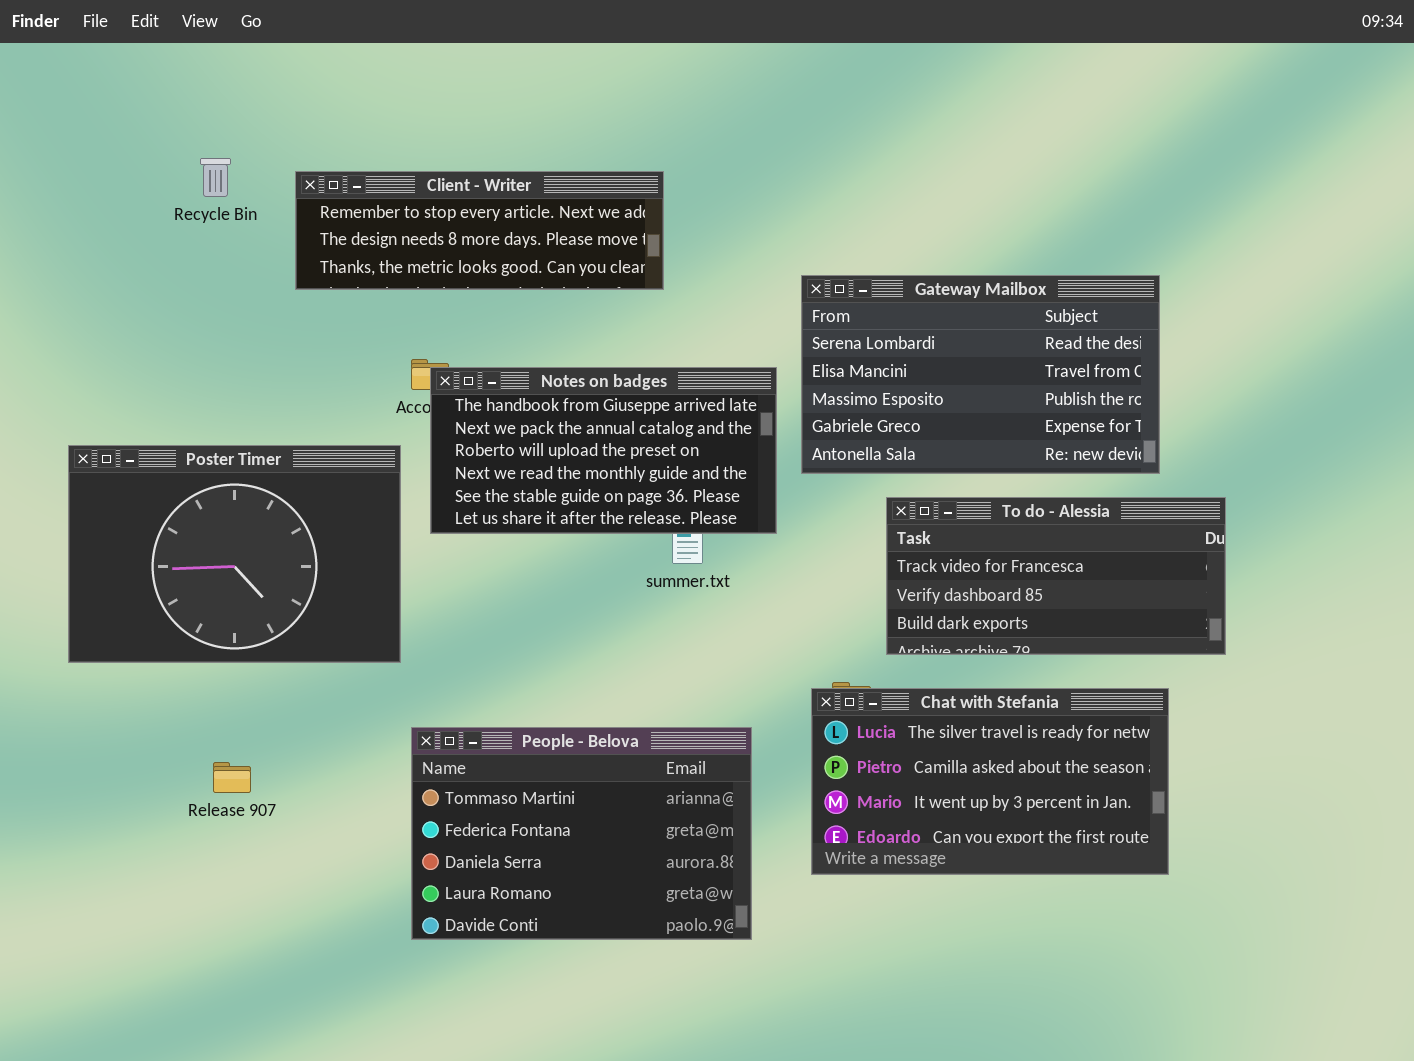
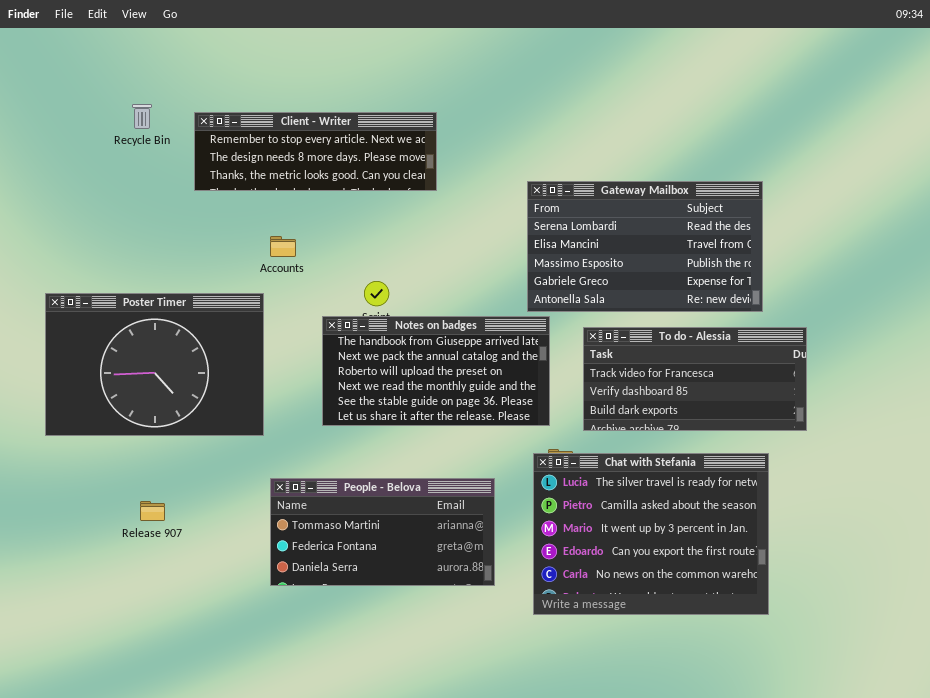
Notes on badges: [430,367,777,534] -> [322,316,550,426], moved
Chat with Stefania: [811,688,1169,875] -> [533,453,769,615], resized
People - Belova: [411,727,752,940] -> [270,478,495,586], resized

